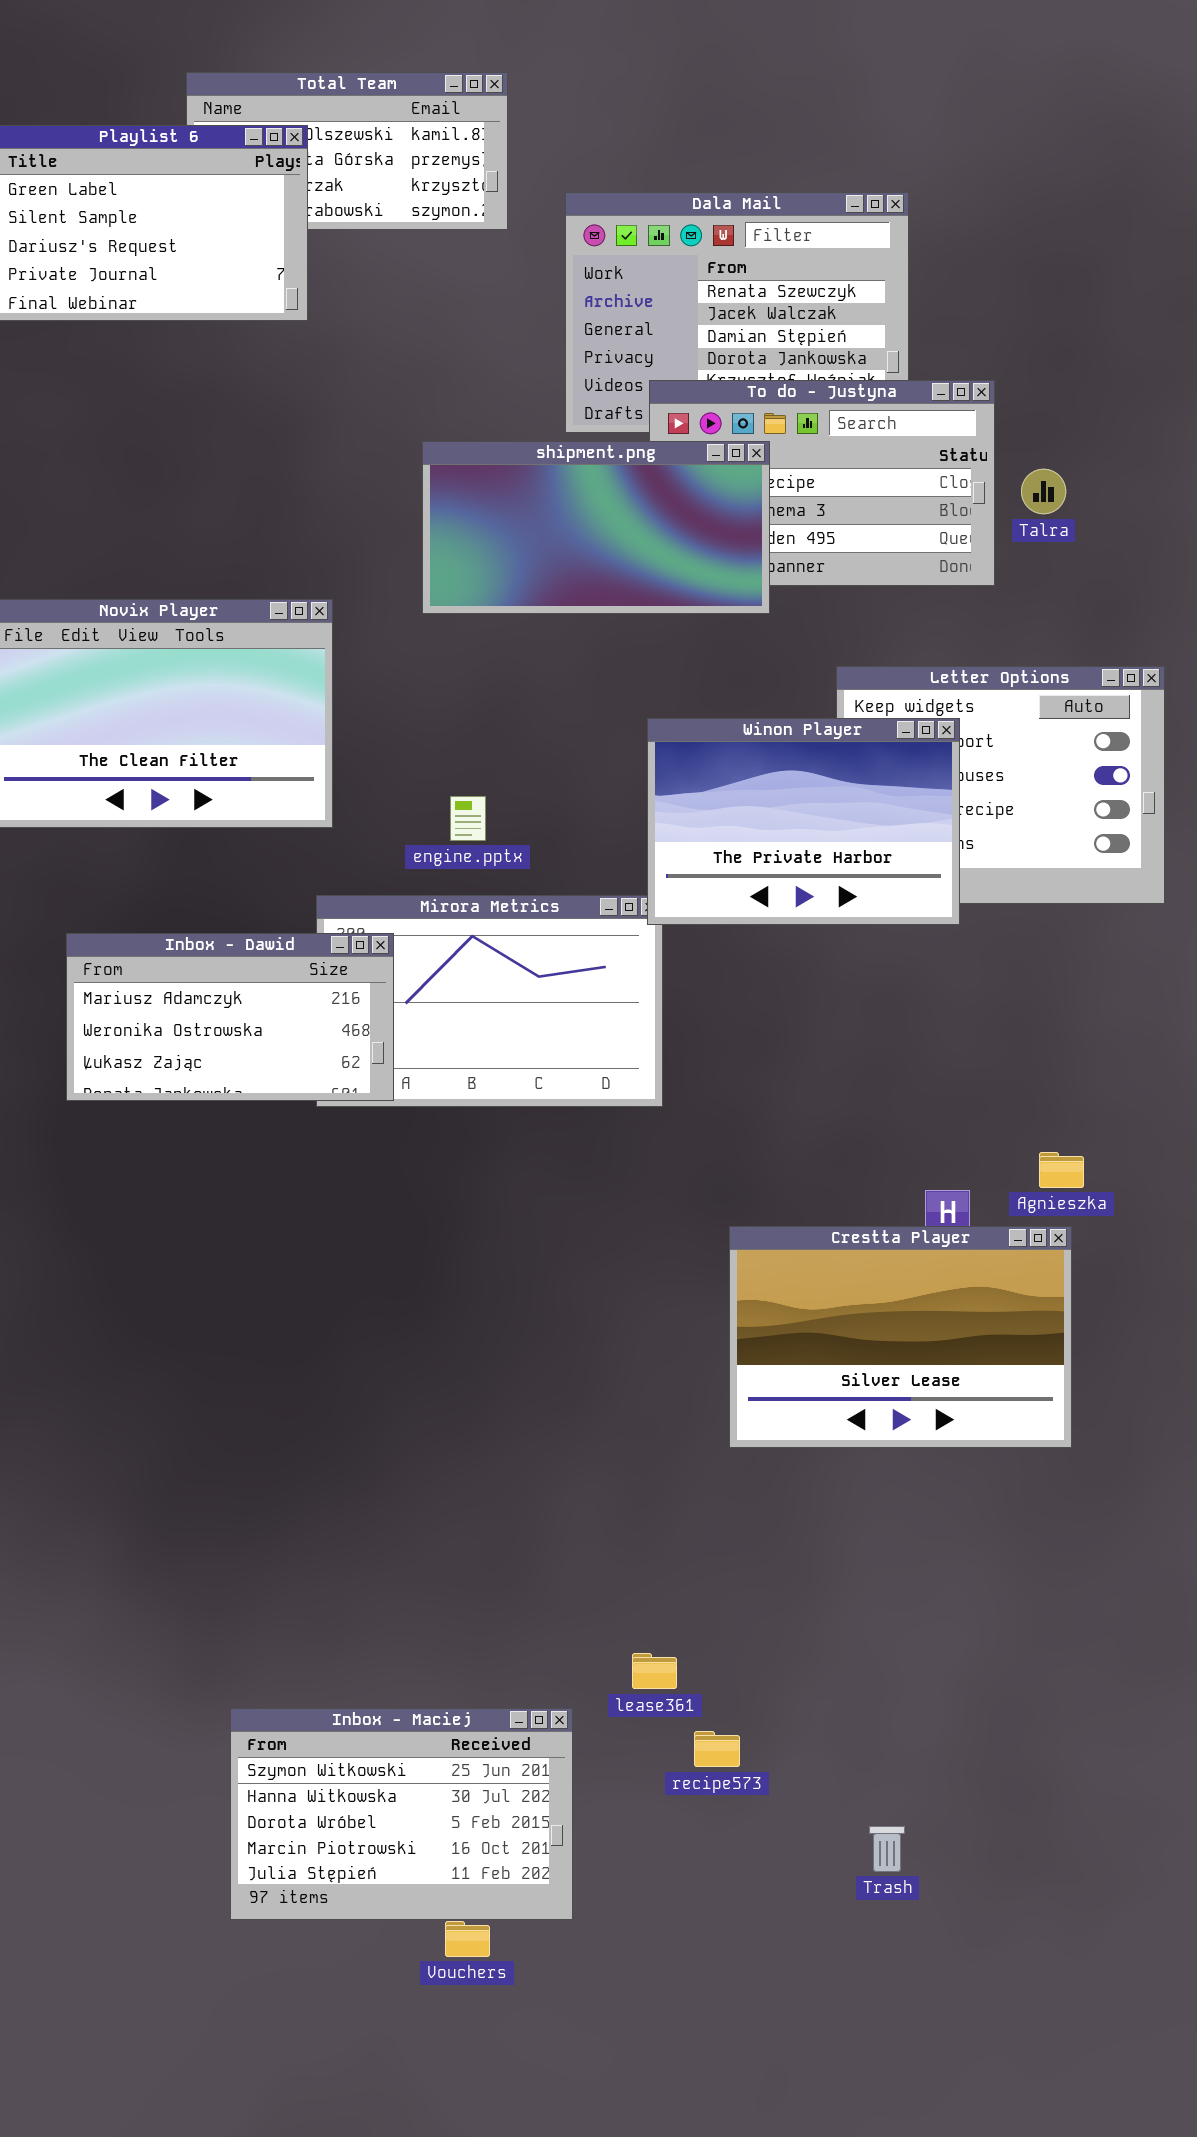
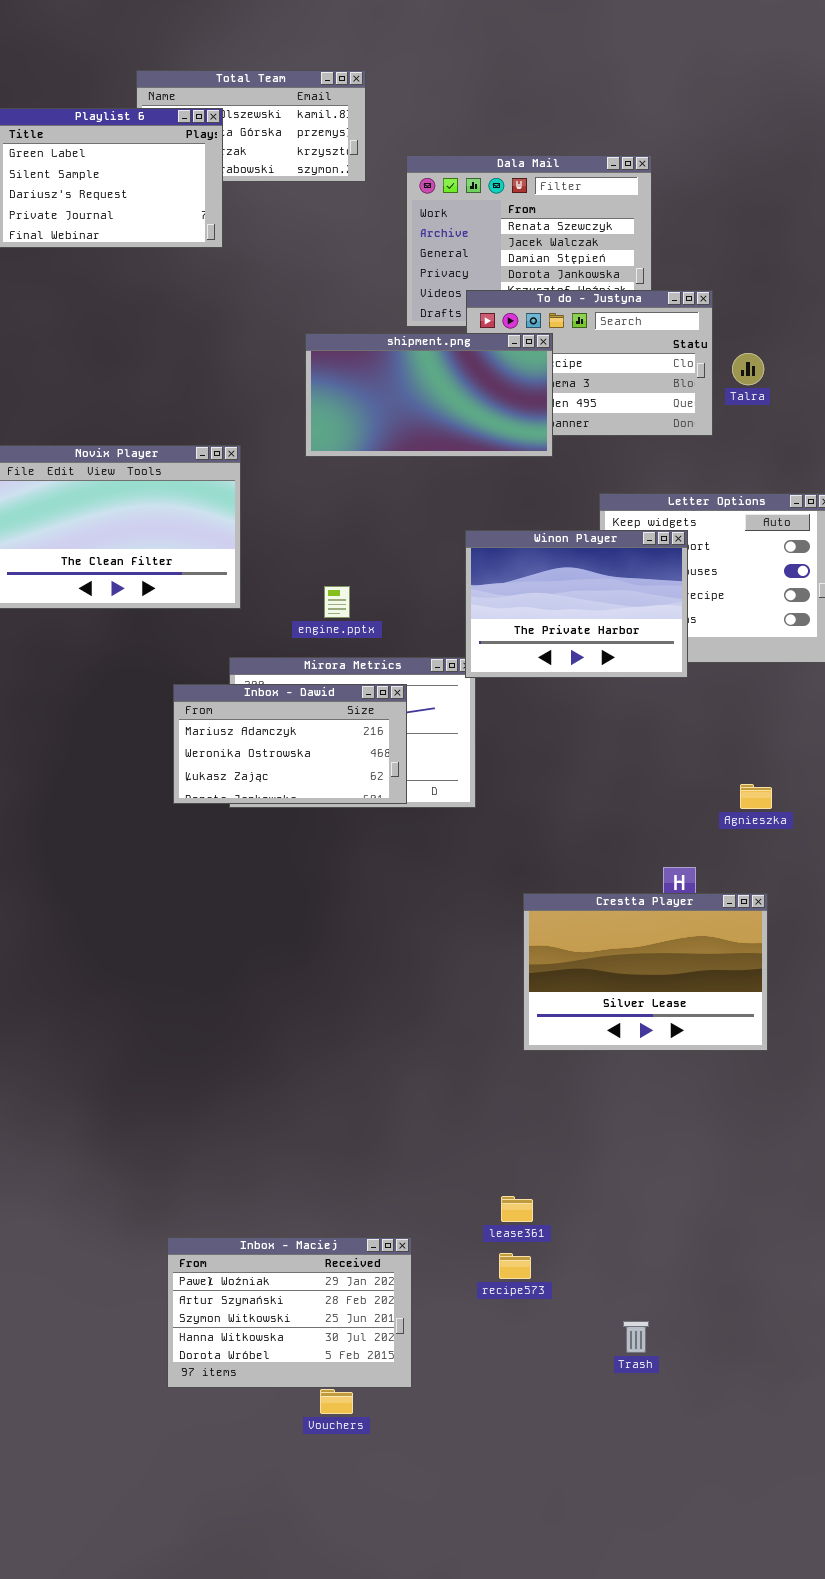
Inbox - Dawid: [66,933,394,1101] -> [173,684,407,804], moved
Agnieszka: [1039,1152,1084,1188] -> [740,784,772,809], moved
lease361: [632,1653,677,1689] -> [501,1196,533,1222], moved
Inbox - Maciej: [230,1708,573,1920] -> [167,1237,412,1388], scrolled up 2 rows

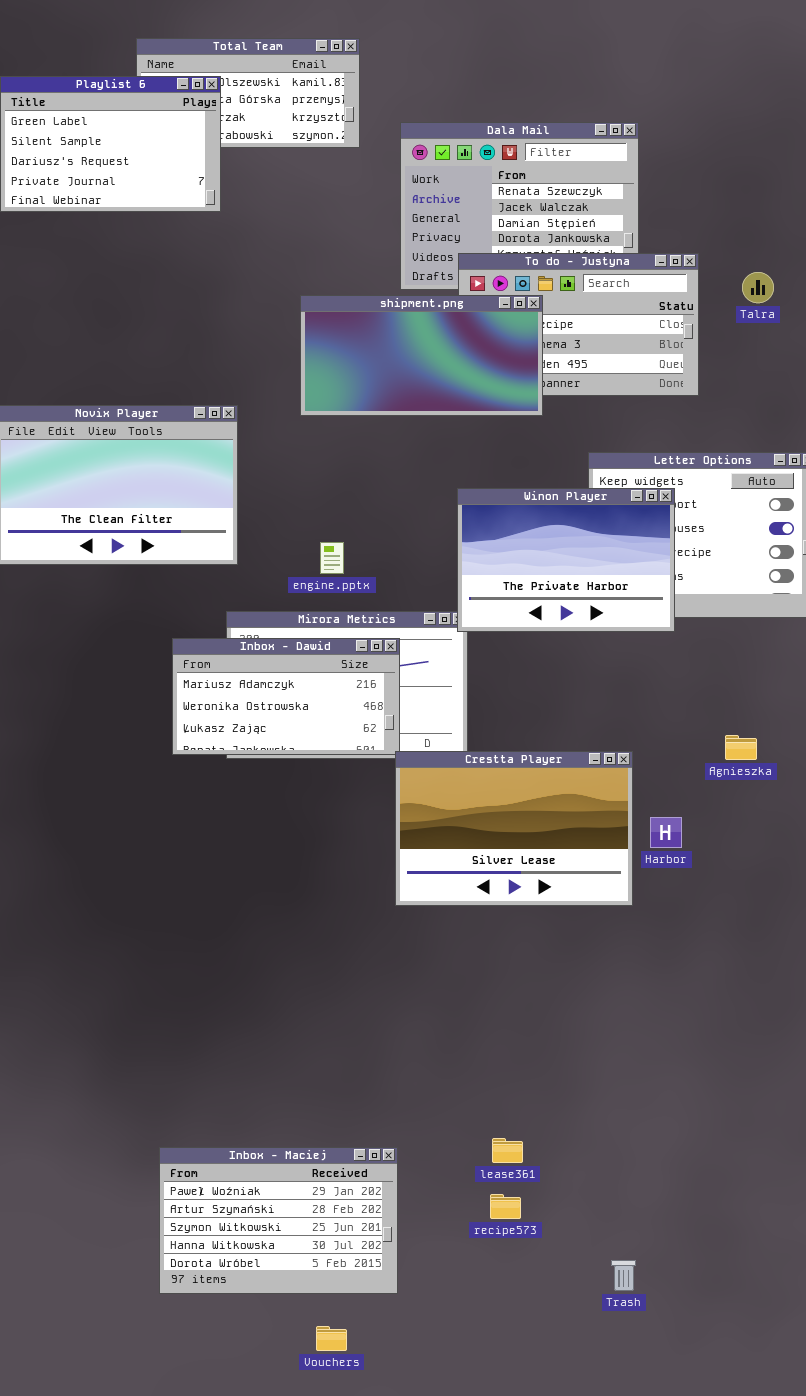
Talra: [732,353,764,385] -> [742,272,774,303], moved
Crestta Player: [523,893,768,1051] -> [395,751,633,906], moved
Inbox - Maciej: [167,1237,412,1388] -> [159,1147,398,1294], moved

